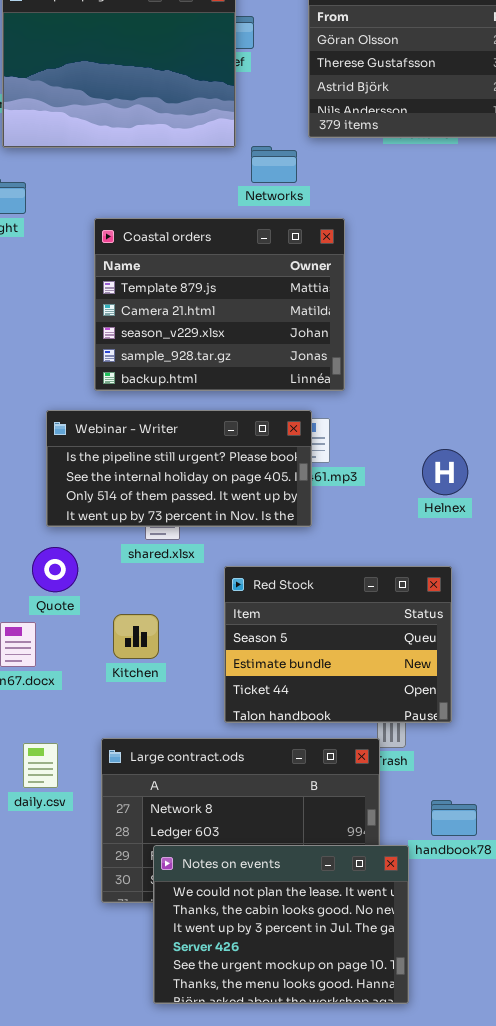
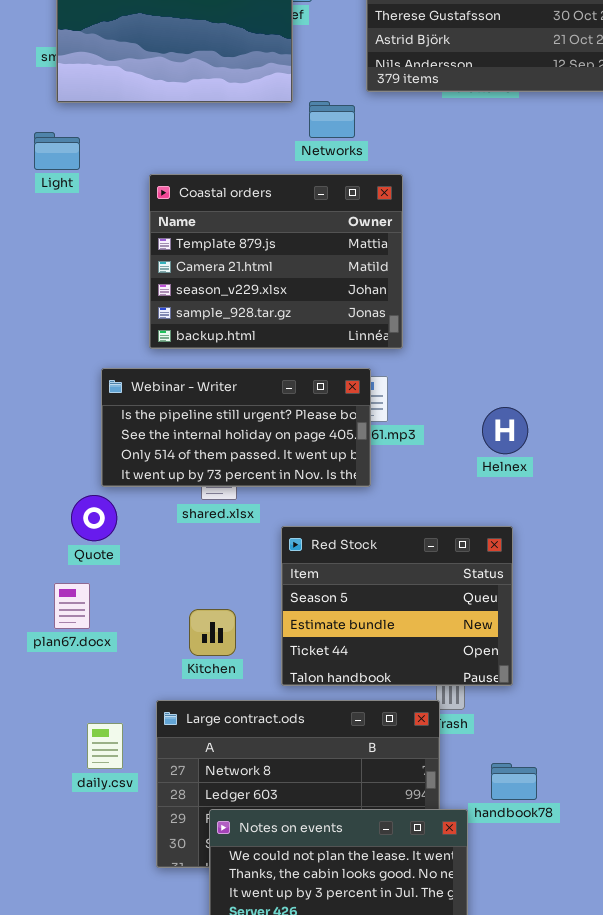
Quote: [32,547,78,592] -> [71,495,117,541], moved
Kitchen: [113,614,159,659] -> [189,609,236,656], moved
daily.csv: [23,743,58,788] -> [87,723,123,769], moved

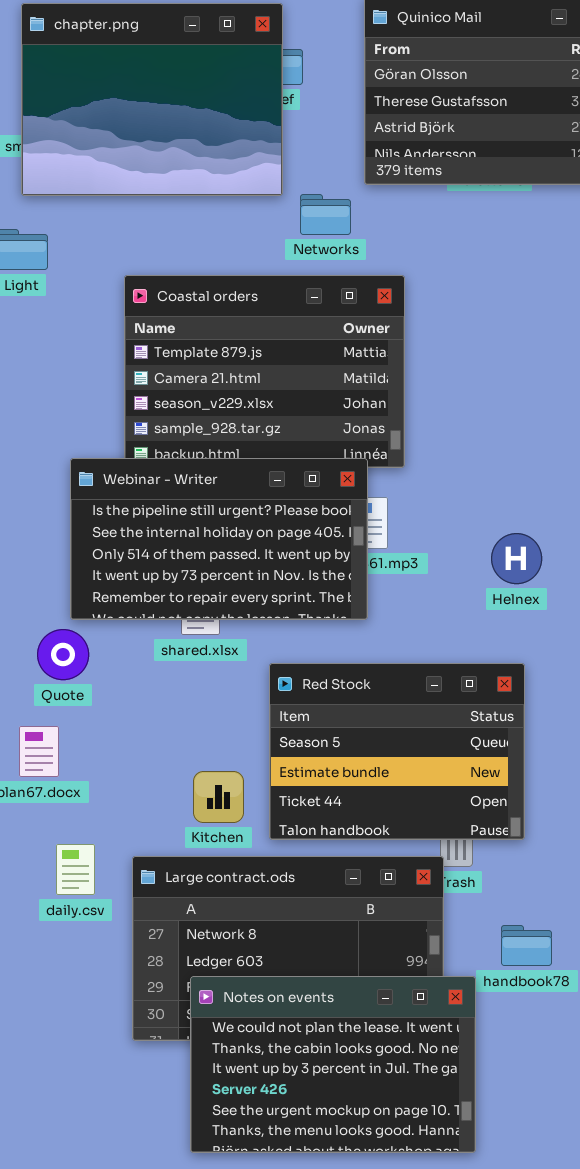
Webinar - Writer: [101,368,371,487] -> [70,458,368,620], resized
Kitchen: [189,609,236,656] -> [193,771,244,823], moved
daily.csv: [87,723,123,769] -> [56,844,95,895], moved

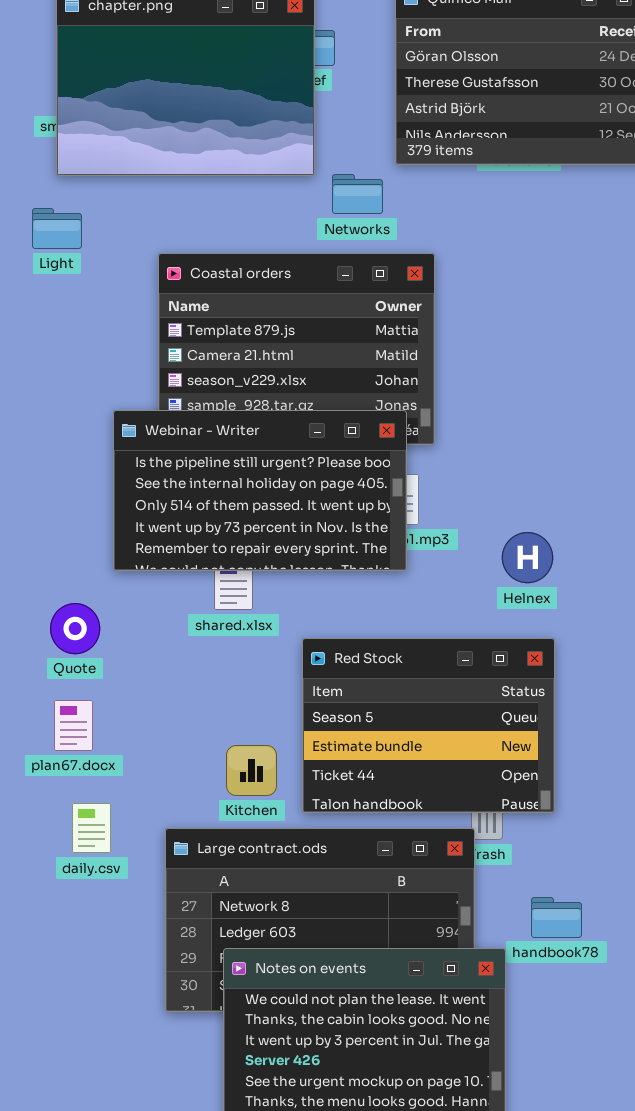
Webinar - Writer: [70,458,368,620] -> [113,410,407,571], moved
Helnex: [491,533,542,584] -> [502,532,553,583], moved
Quote: [37,629,89,680] -> [50,603,100,654], moved
daily.csv: [56,844,95,895] -> [72,803,111,853], moved

